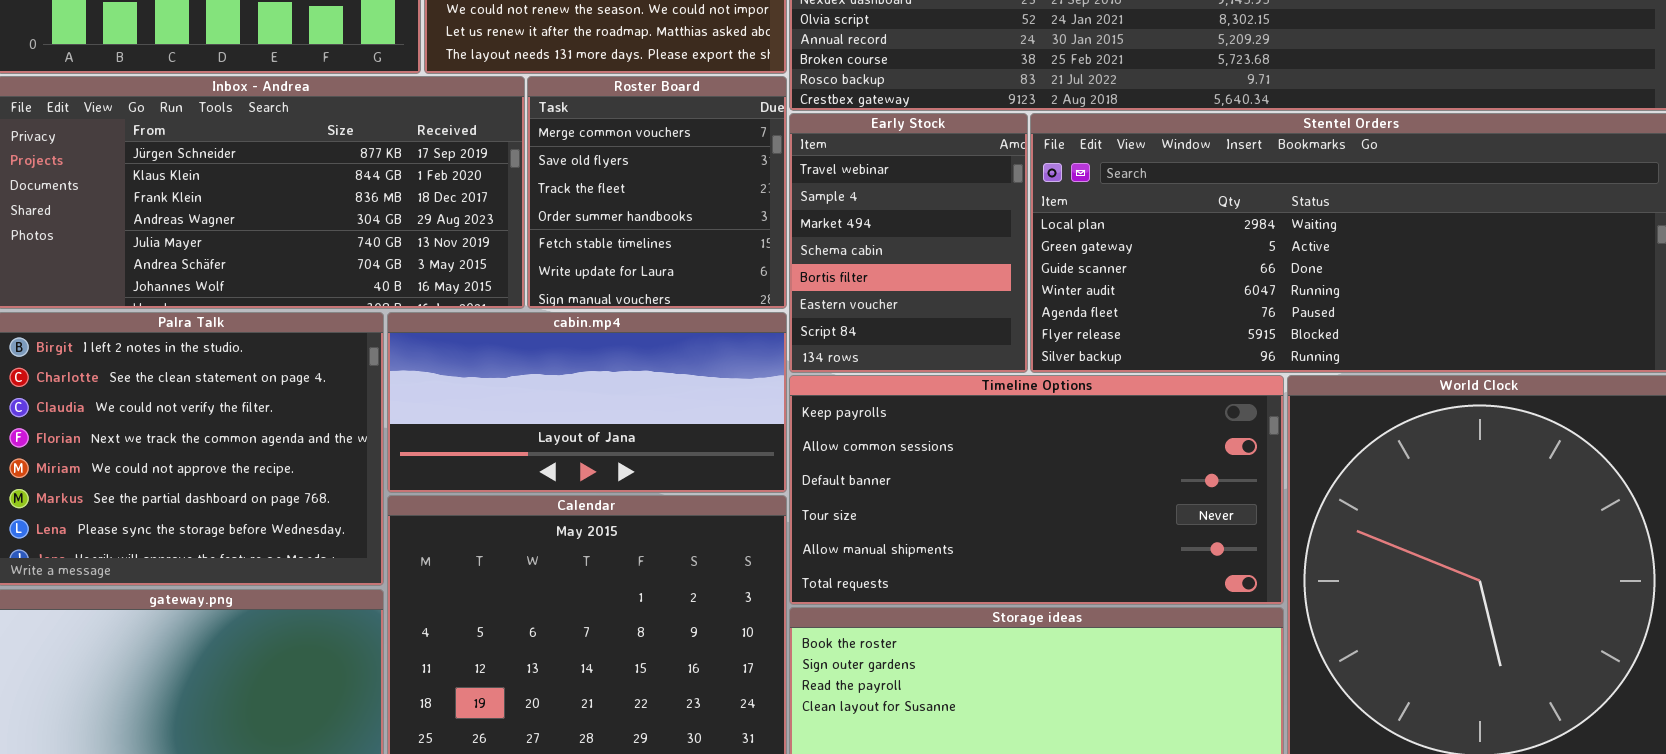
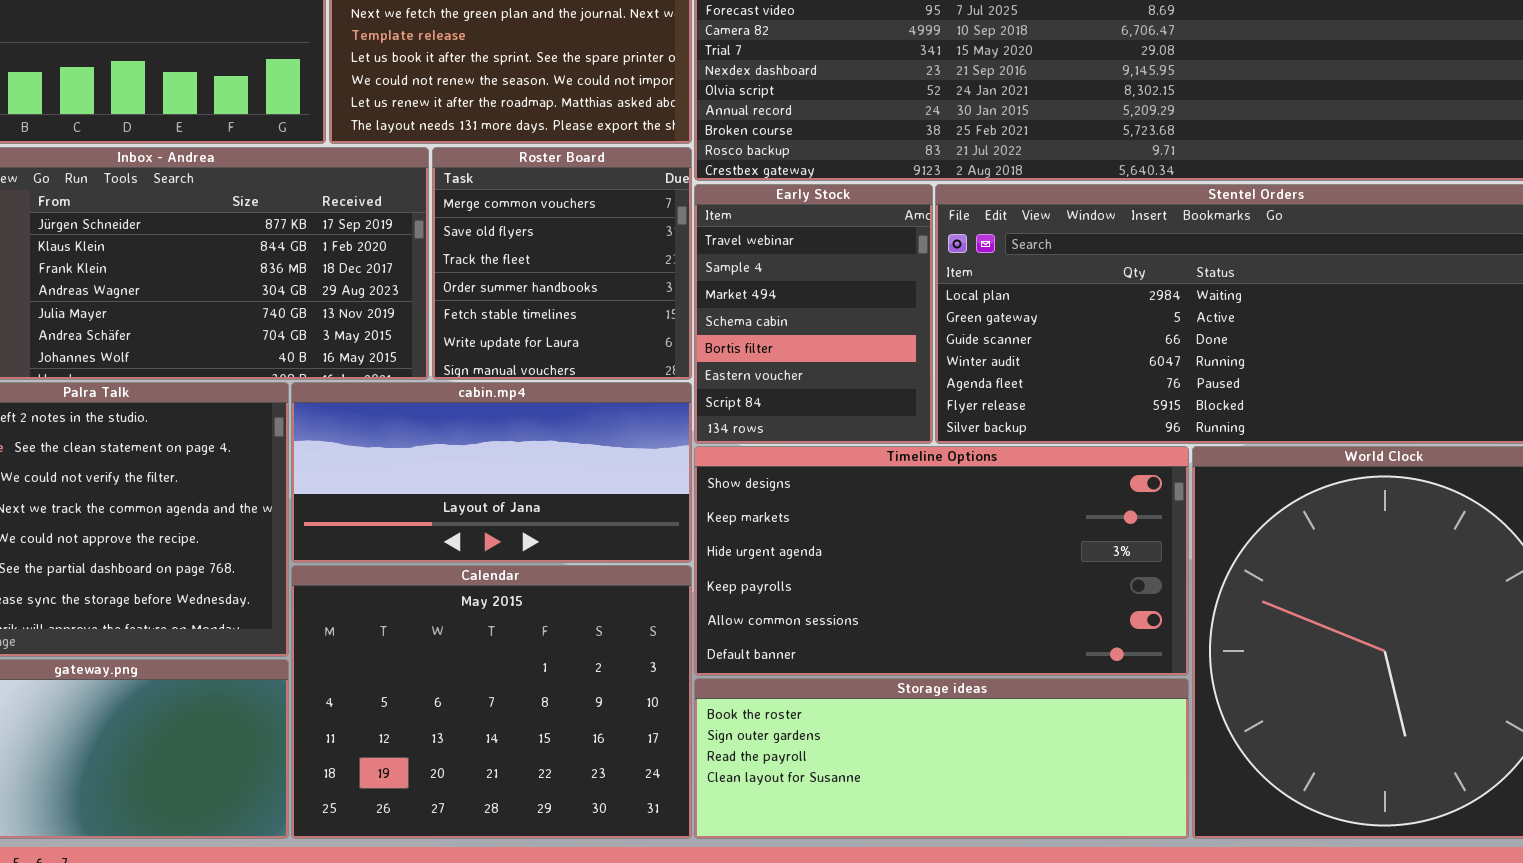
Timeline Options: [789,375,1284,605] -> [694,446,1189,676], scrolled up 3 rows

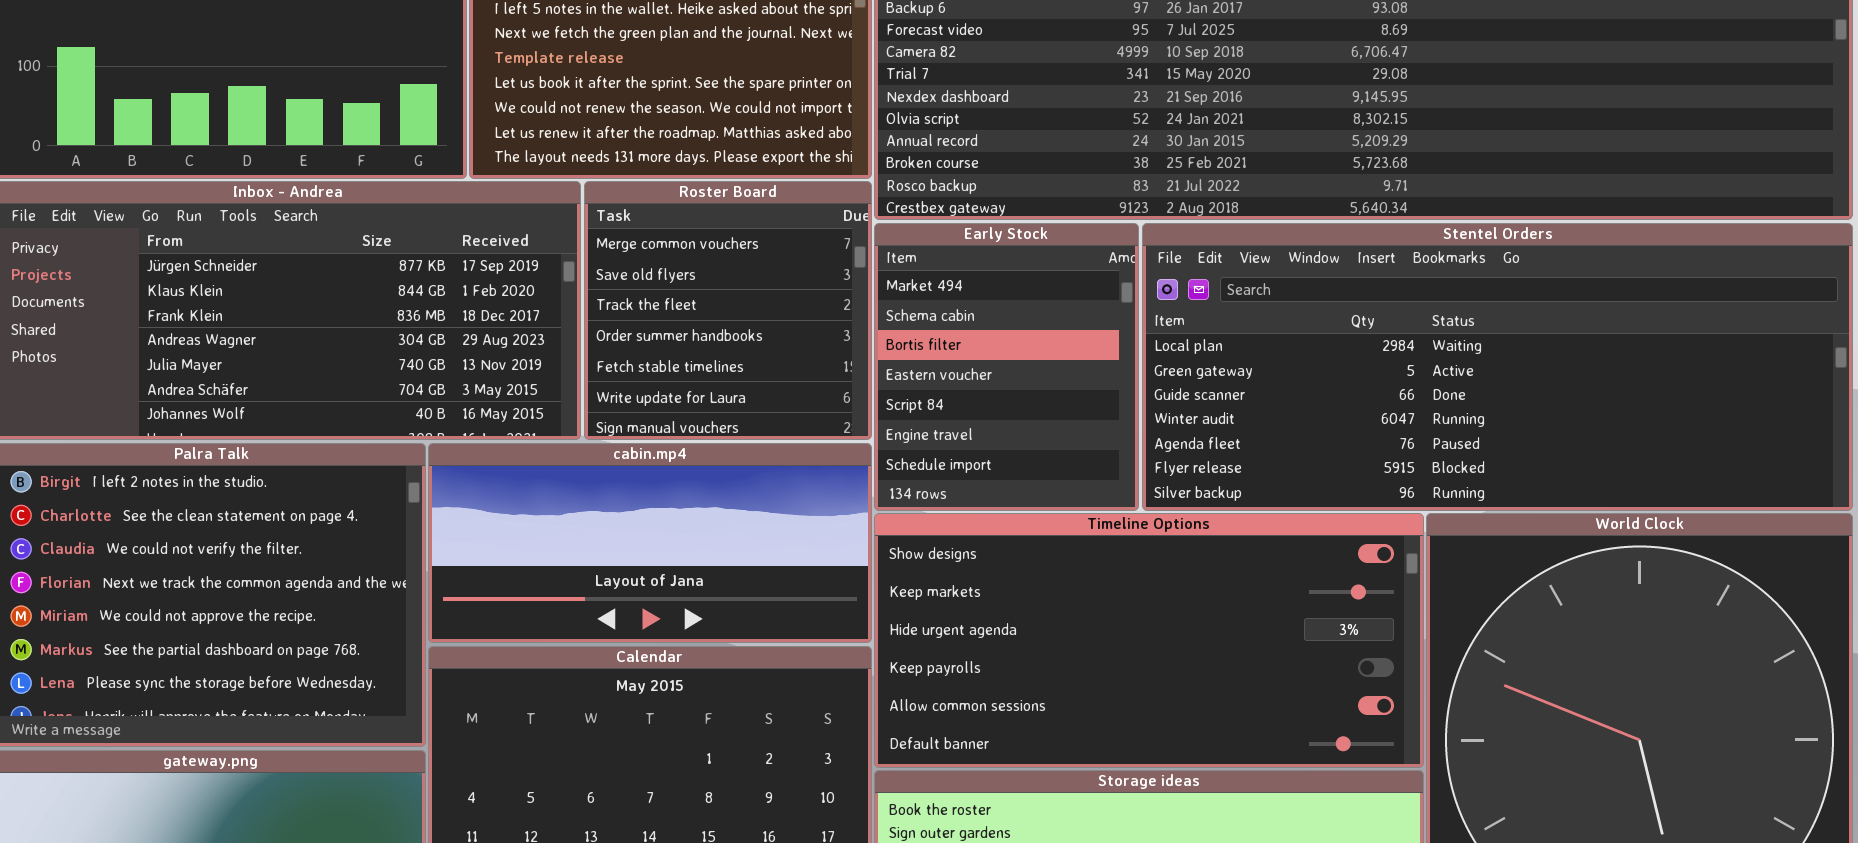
Early Stock: [694,184,933,444] -> [874,223,1139,511], scrolled down 2 rows

